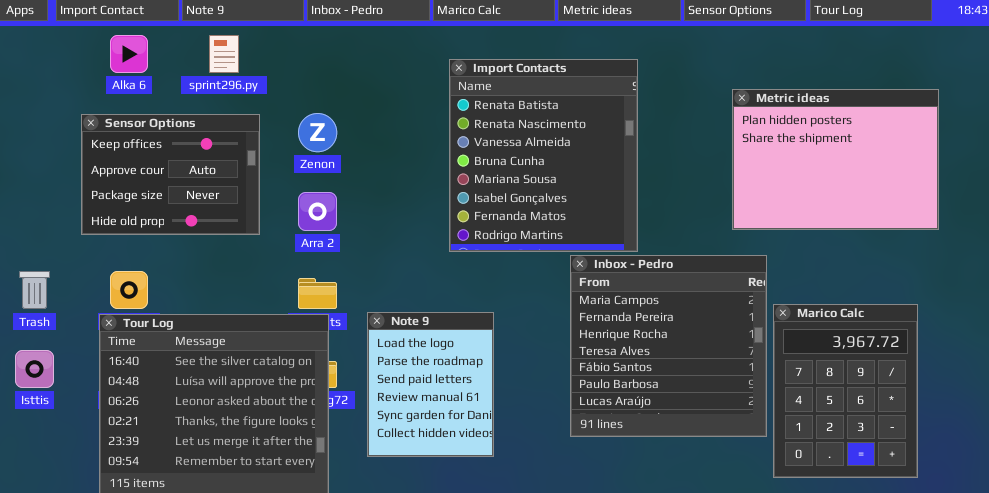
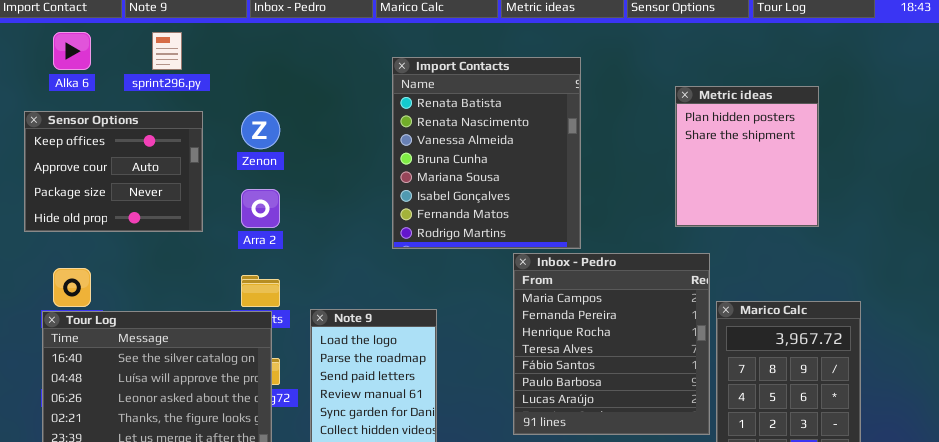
Metric ideas: [732,89,939,230] -> [675,86,819,227], resized

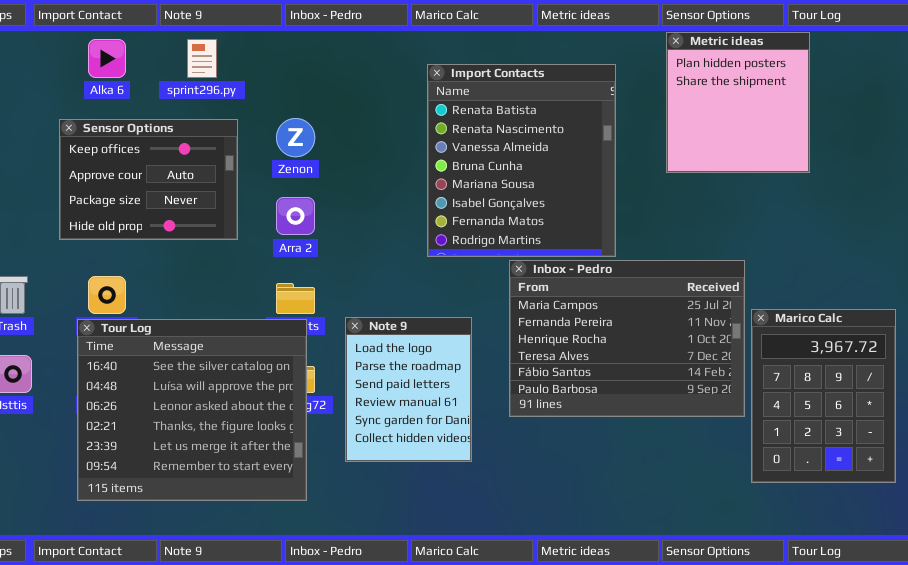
Metric ideas: [675,86,819,227] -> [666,32,810,173], moved
Inbox - Pedro: [513,253,710,435] -> [509,260,745,417], resized

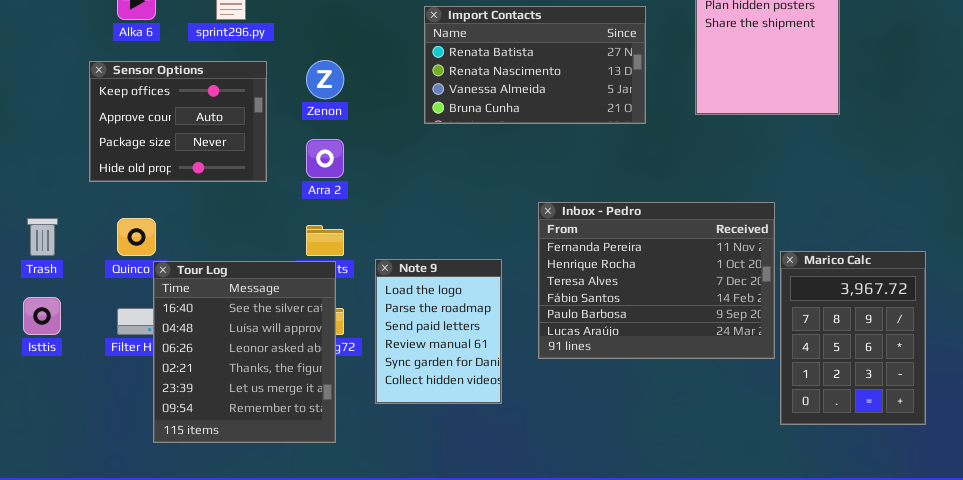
Import Contacts: [427,64,616,257] -> [424,6,646,124], resized
Inbox - Pedro: [509,260,745,417] -> [538,202,775,359], scrolled down 1 row
Tour Log: [77,319,307,501] -> [153,261,336,443], resized

